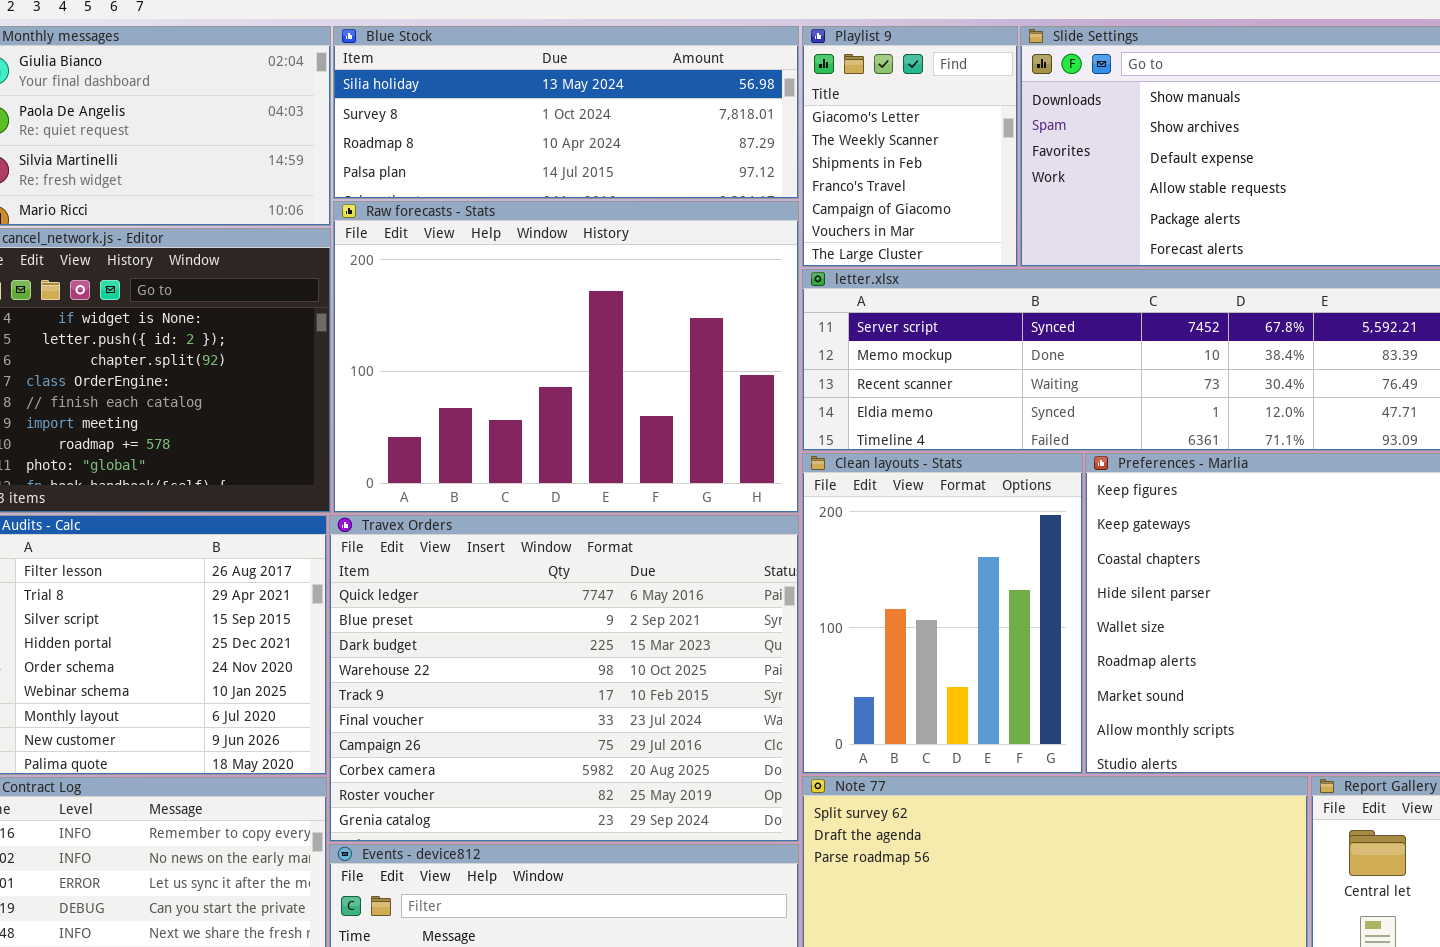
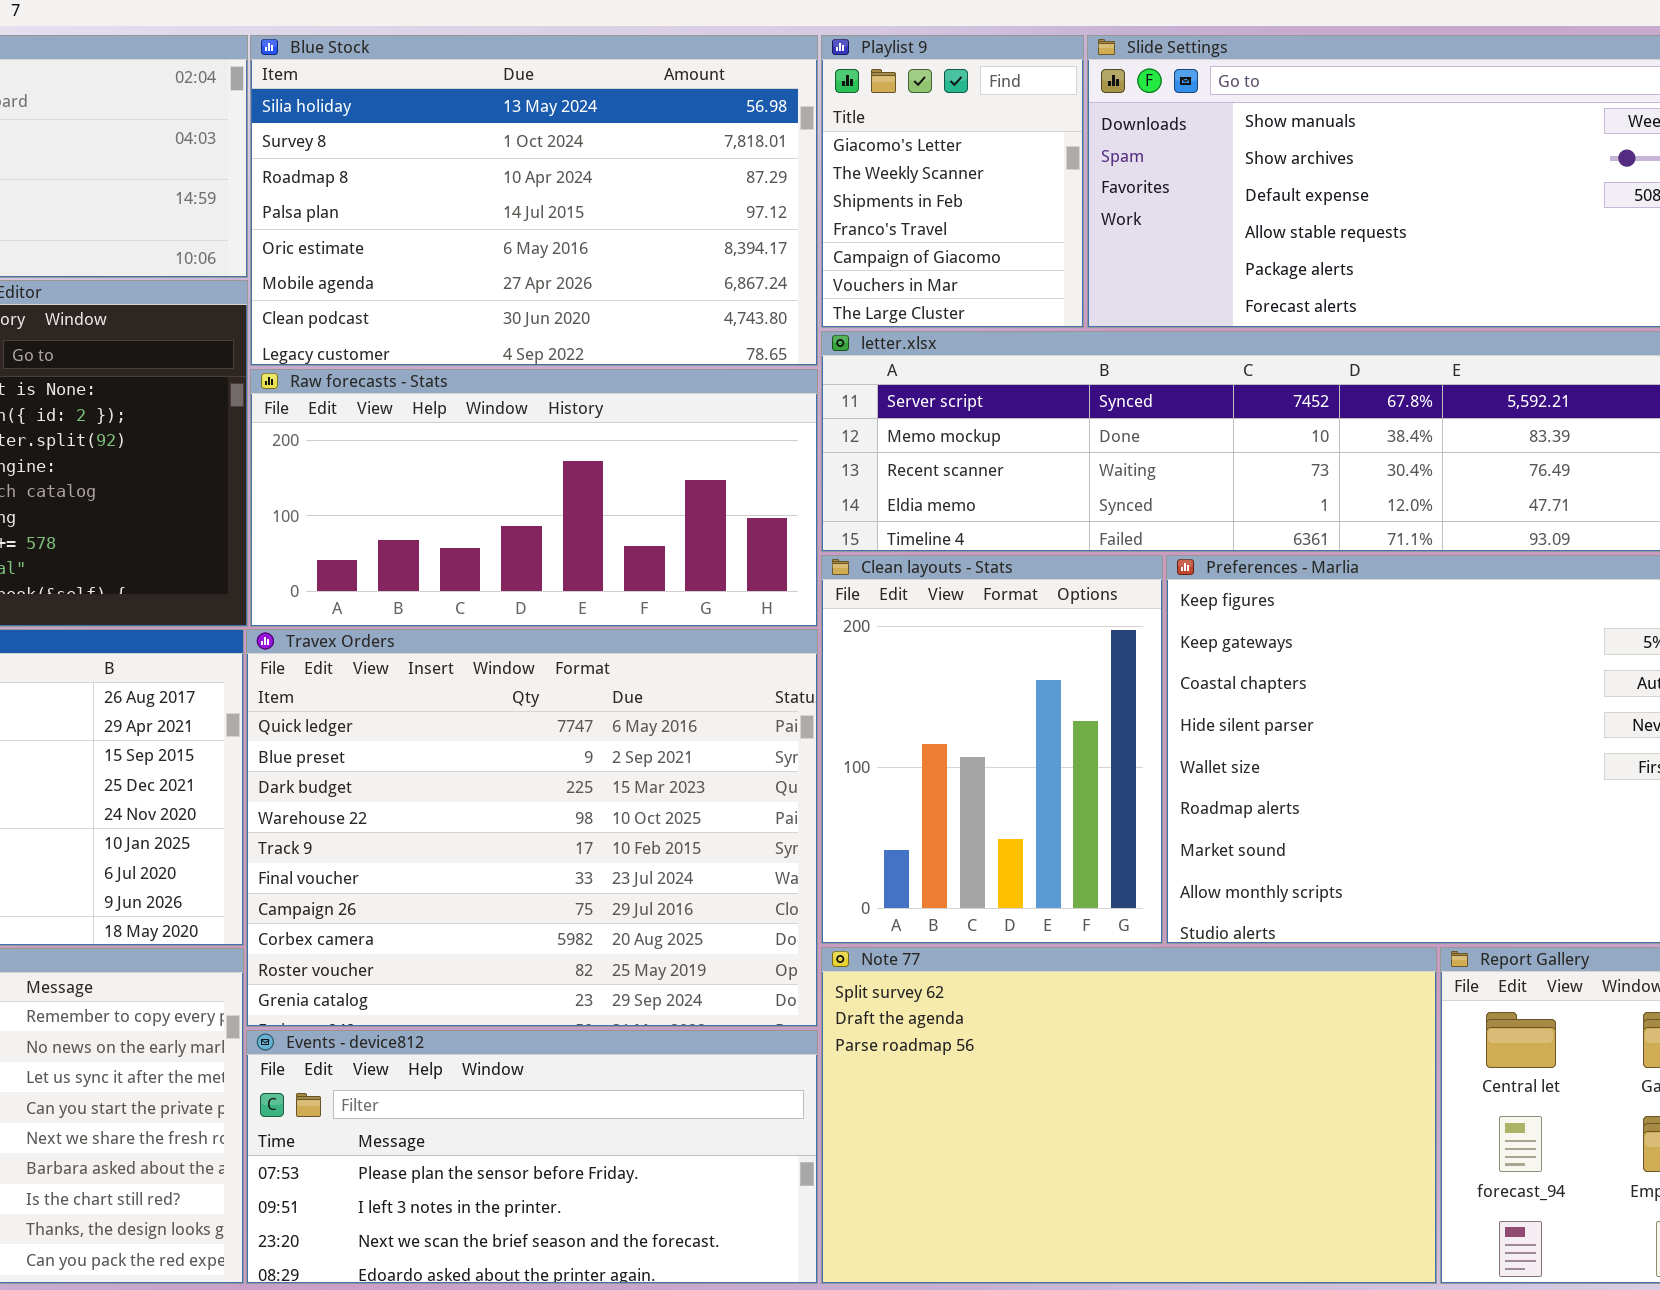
Blue Stock: [333,26,799,199] -> [250,35,818,366], resized
Raw forecasts - Stats: [333,201,799,513] -> [250,369,818,627], resized

